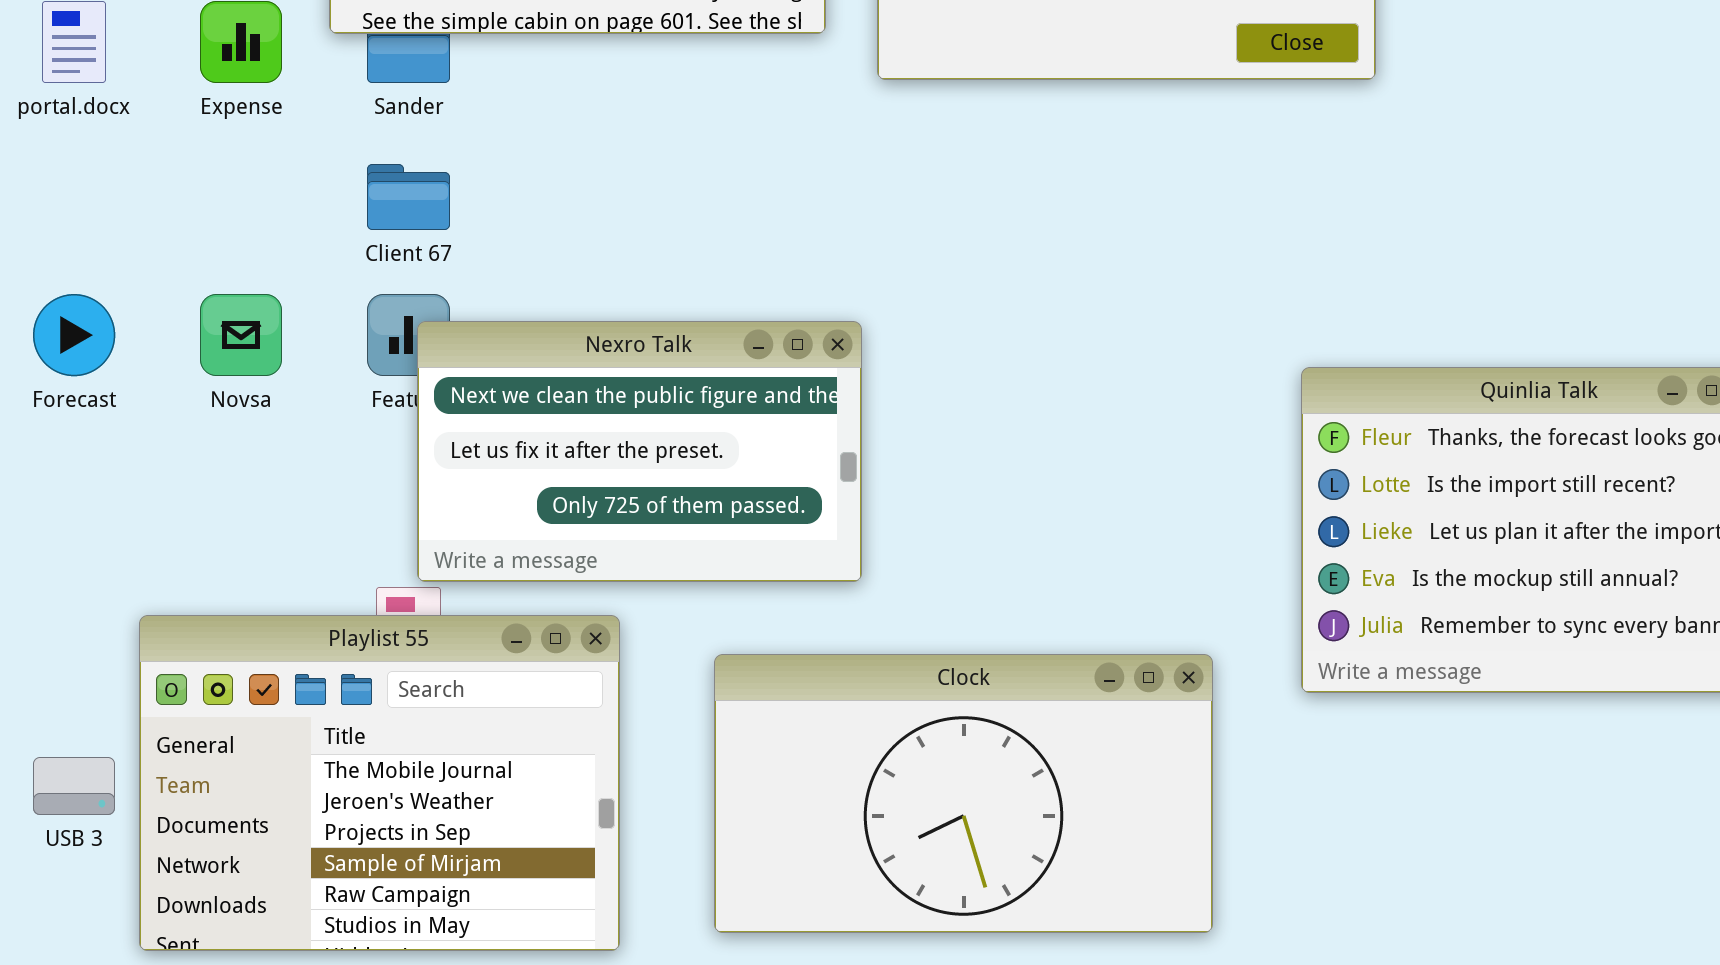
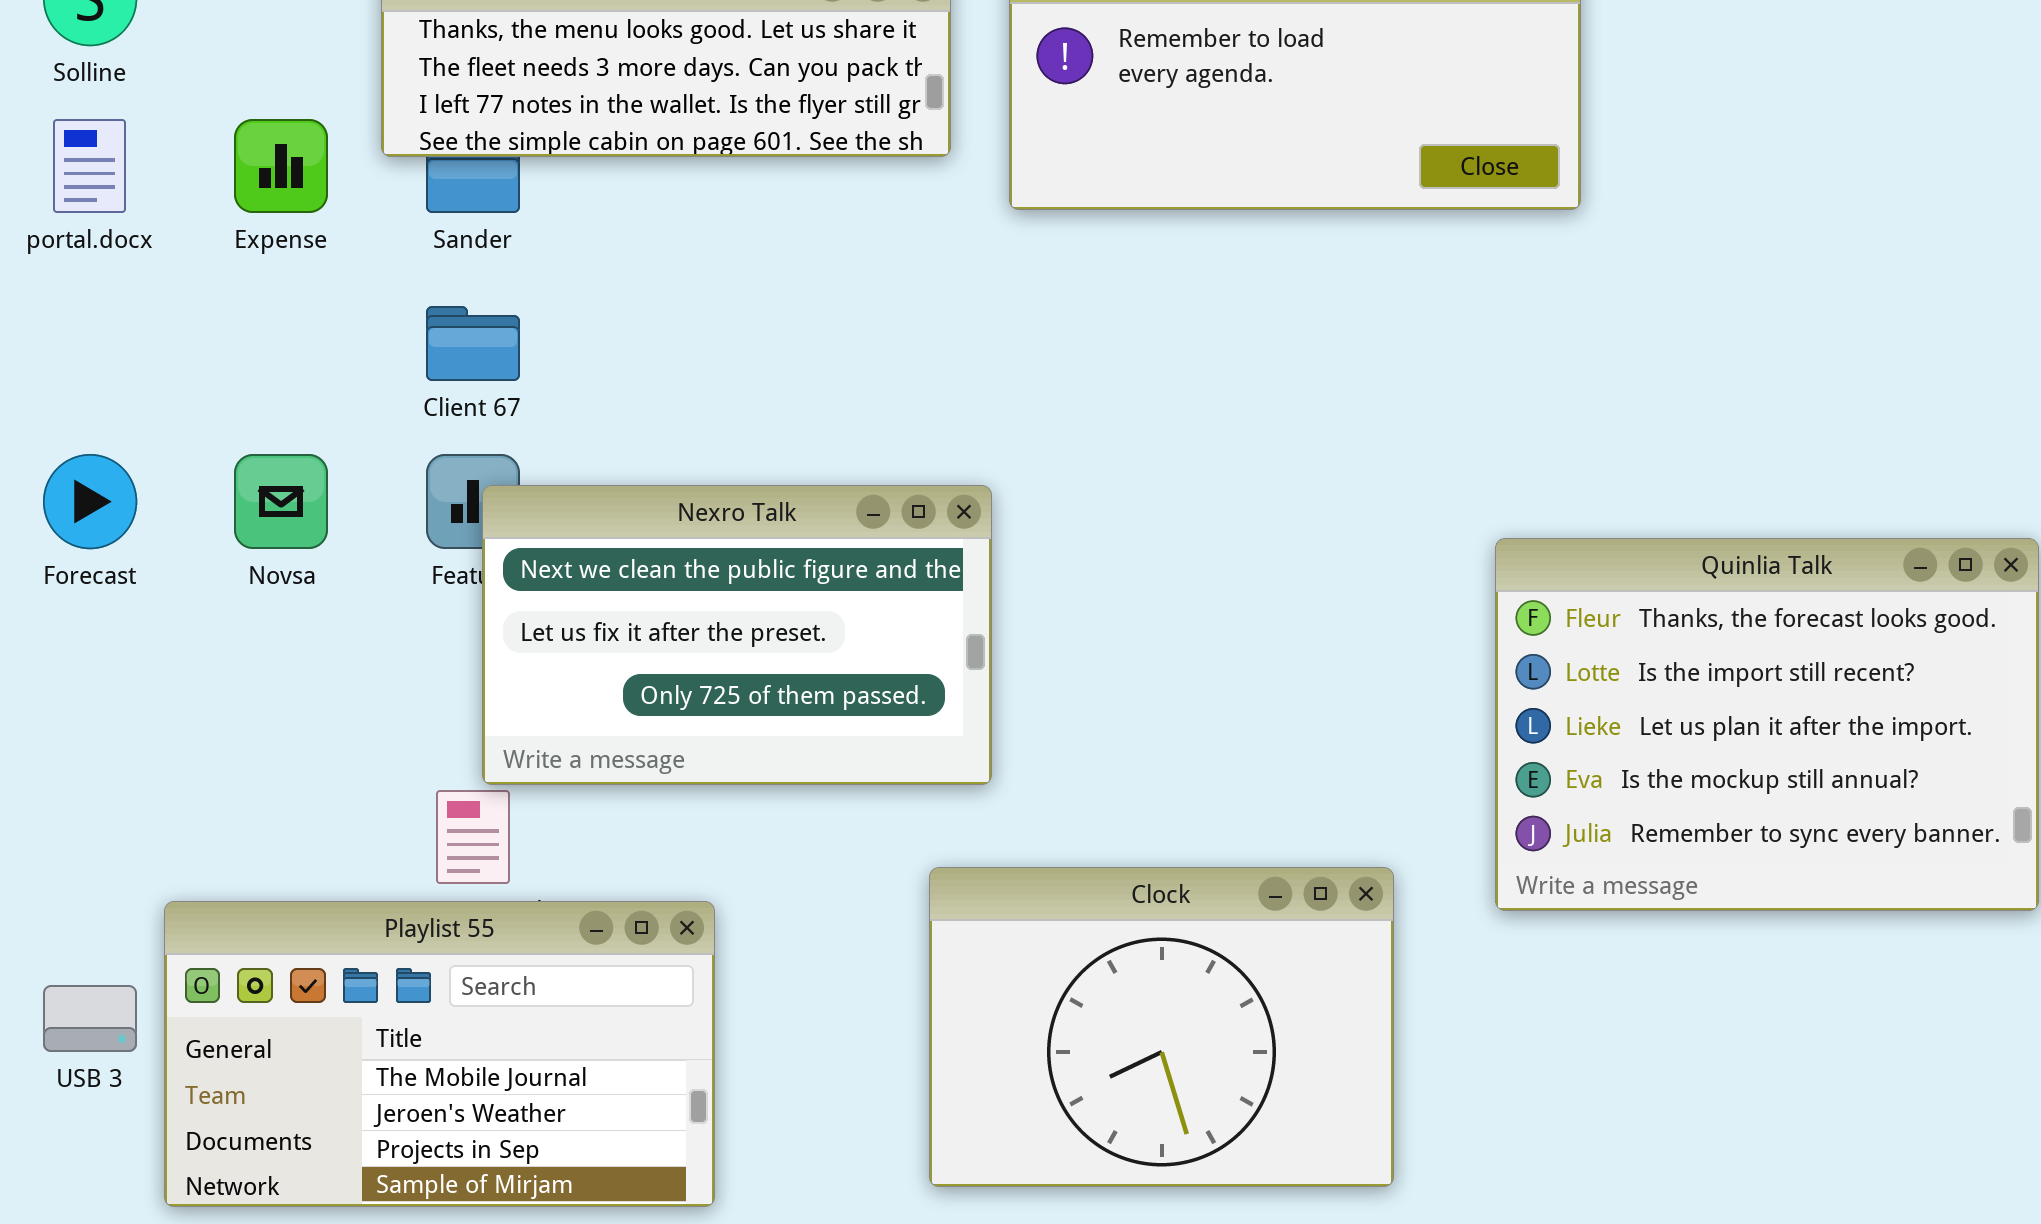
Playlist 55: [139,615,620,951] -> [164,901,715,1207], resized
Clock: [714,654,1213,933] -> [929,867,1394,1187], resized

